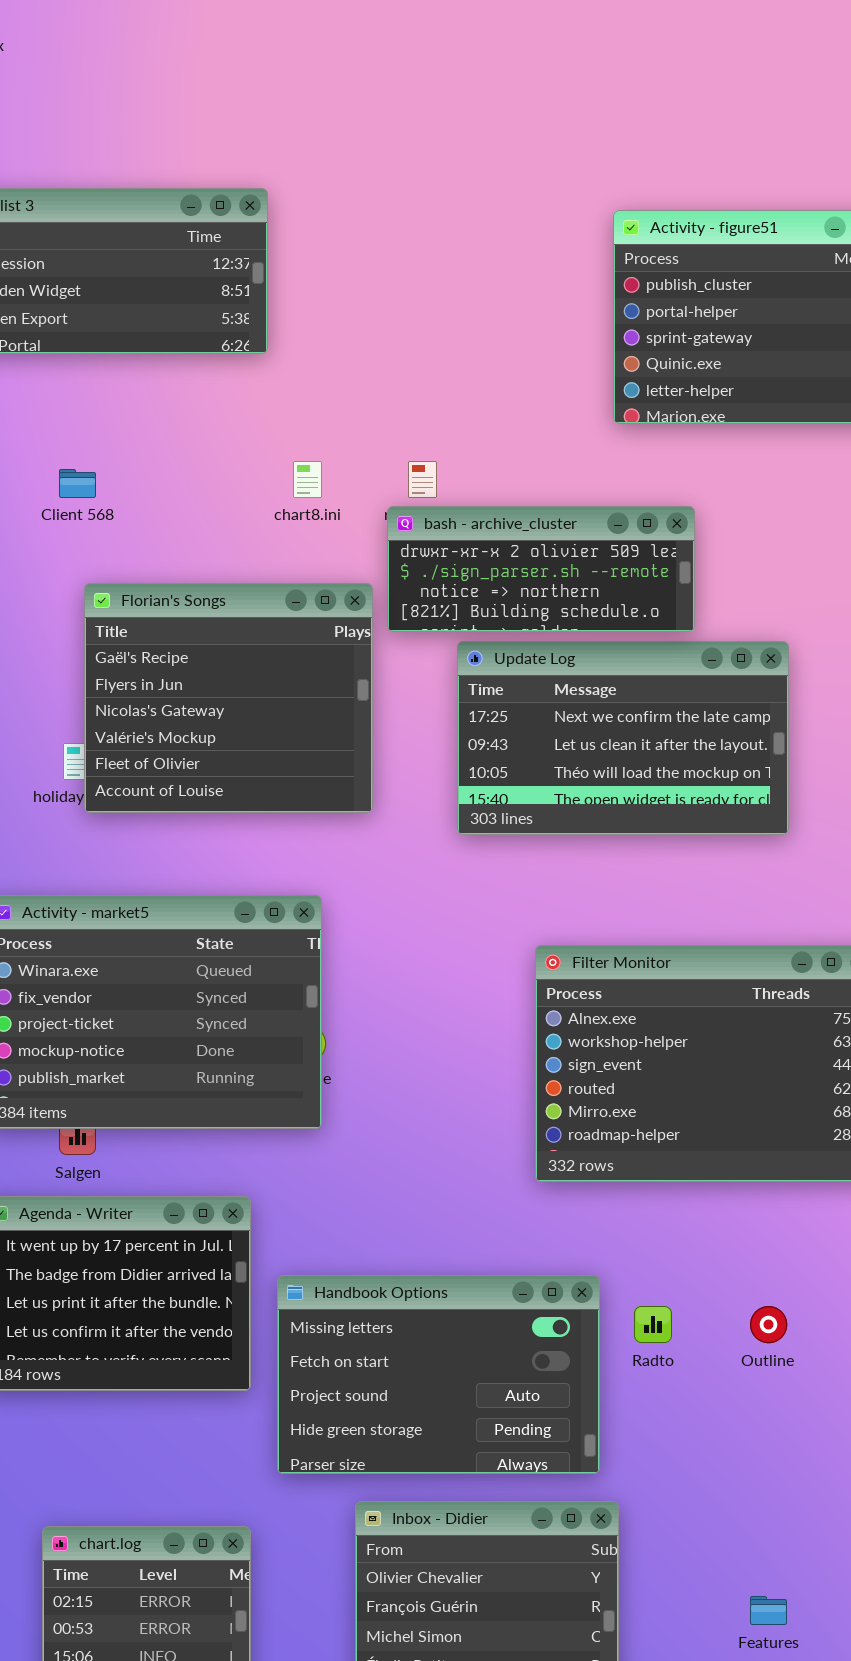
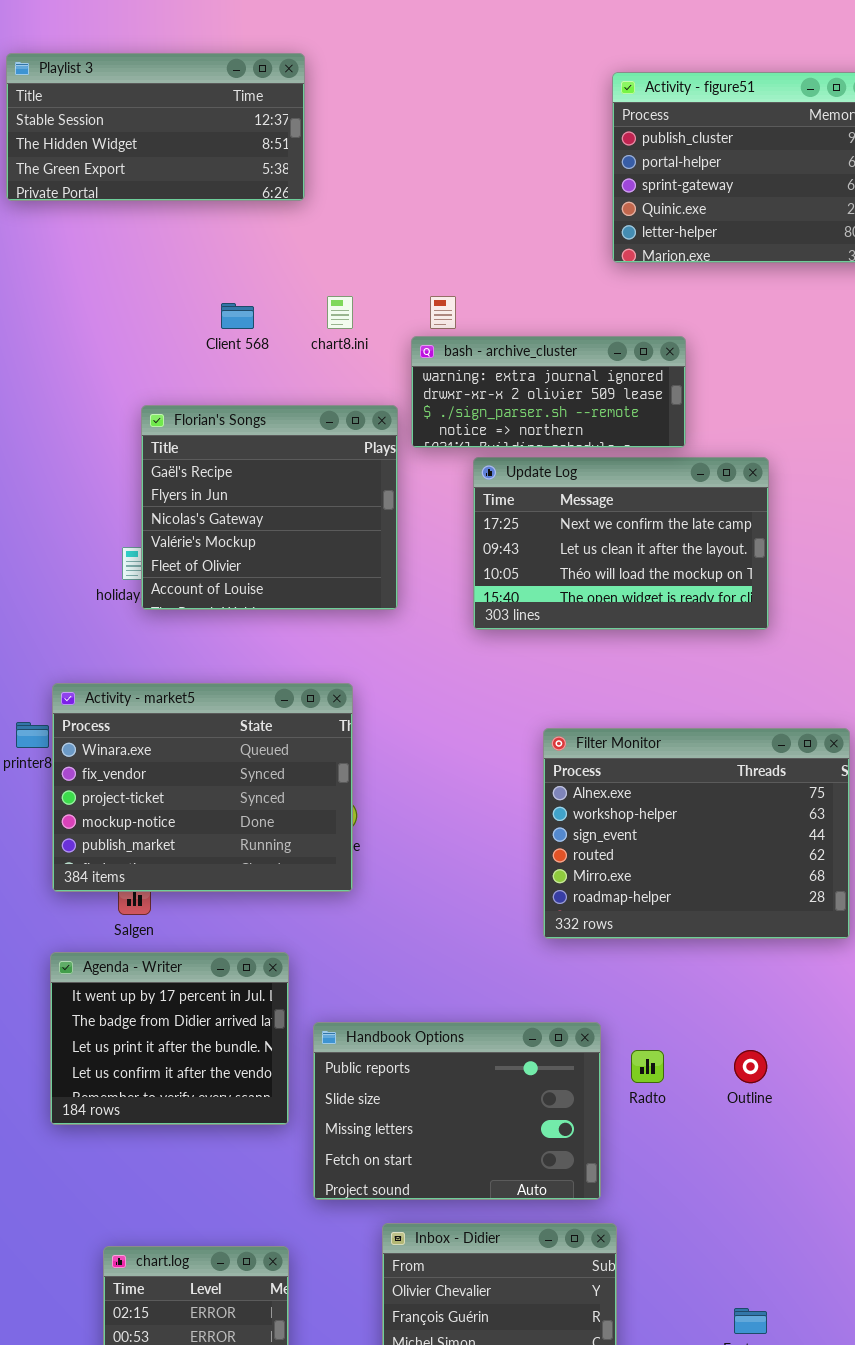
Client 568: [59,469,96,498] -> [221,303,254,329], moved
bash - archive_cluster: [387,506,695,632] -> [411,336,686,448], scrolled up 1 row
Handbook Options: [277,1275,600,1474] -> [313,1022,601,1200], scrolled up 2 rows

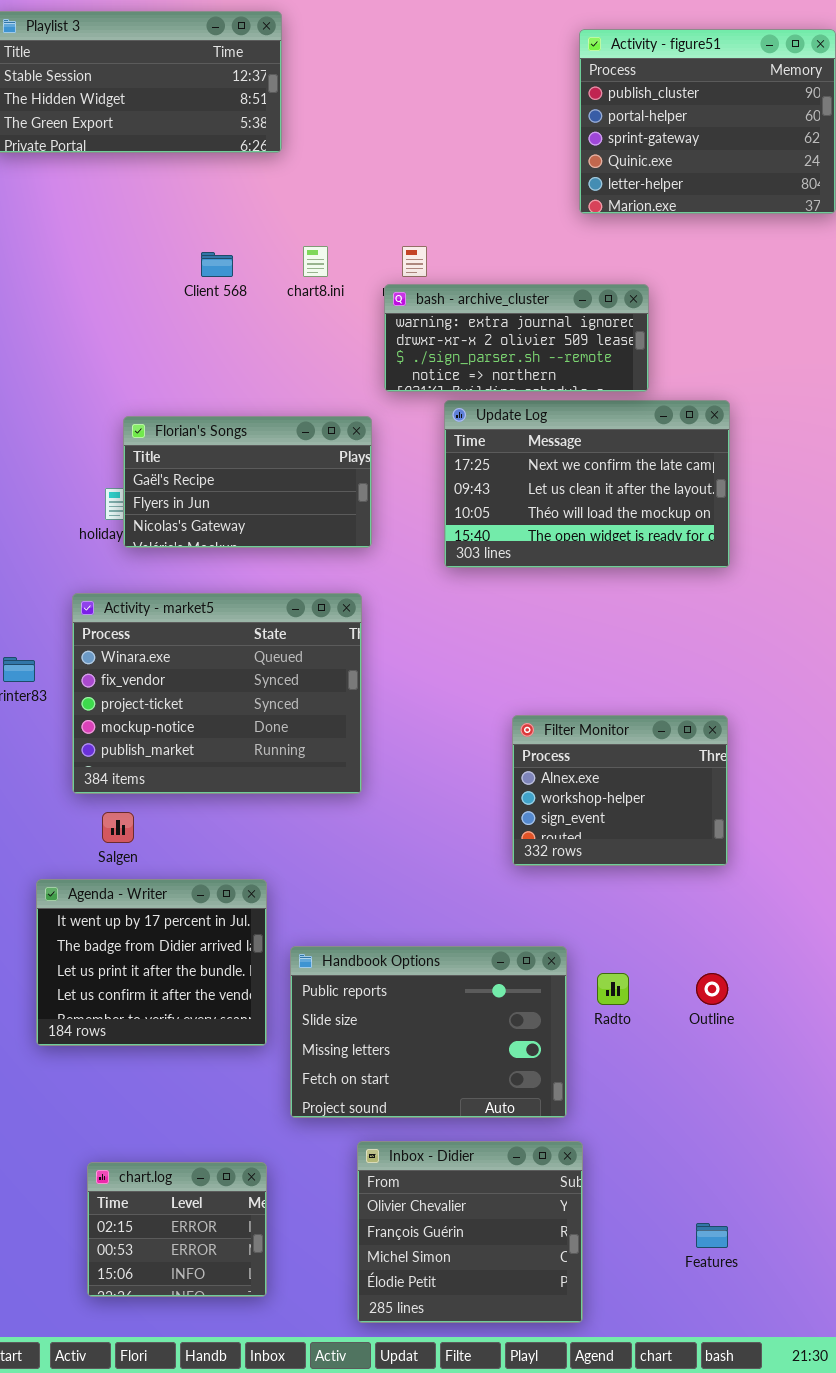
Florian's Songs: [141,405,398,610] -> [123,416,372,548], resized
Activity - market5: [52,683,353,892] -> [72,593,362,794], moved
Filter Monitor: [543,728,850,939] -> [512,715,728,866], resized

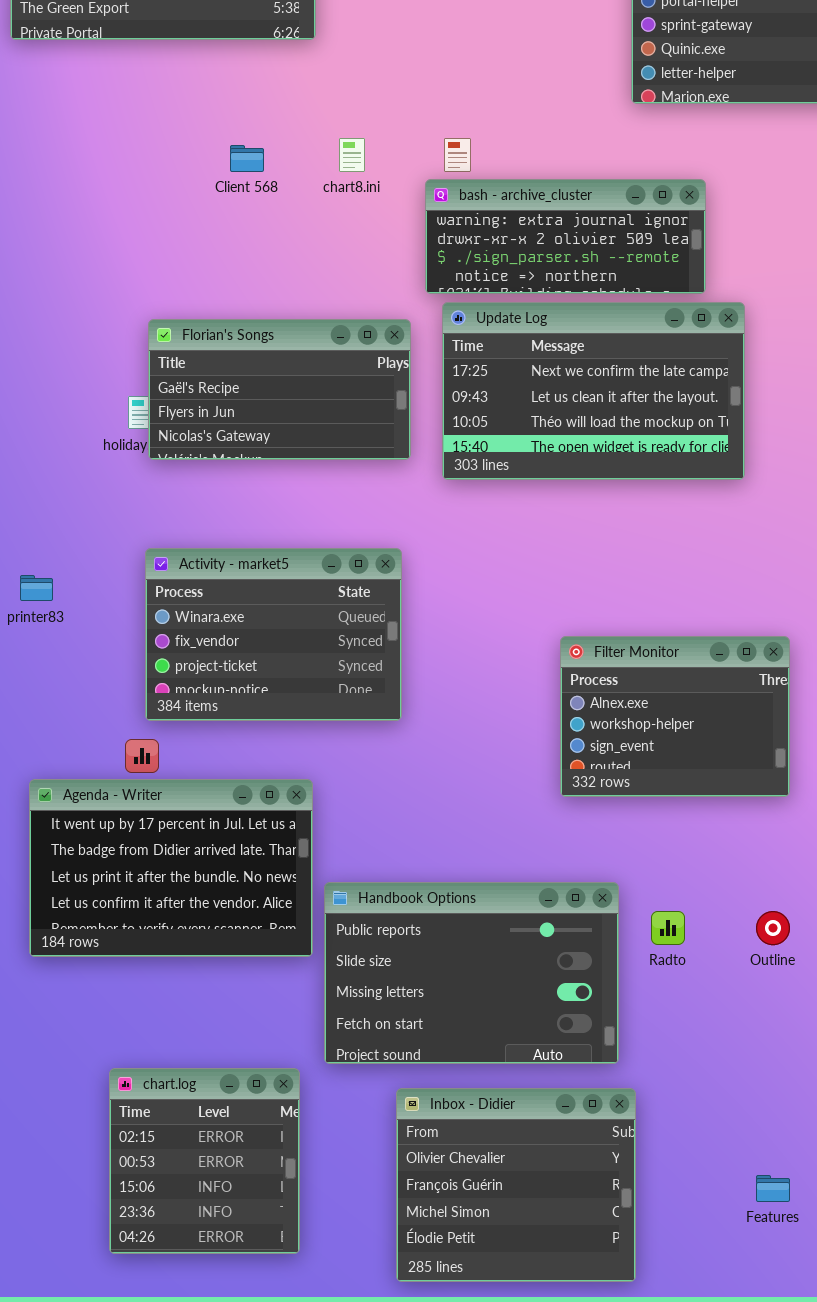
Update Log: [444,400,730,568] -> [442,302,745,480], moved
Activity - market5: [72,593,362,794] -> [145,548,402,721], resized
Agenda - Writer: [36,879,267,1046] -> [29,779,313,957], moved, resized
chart.log: [87,1162,267,1297] -> [109,1068,300,1254], resized

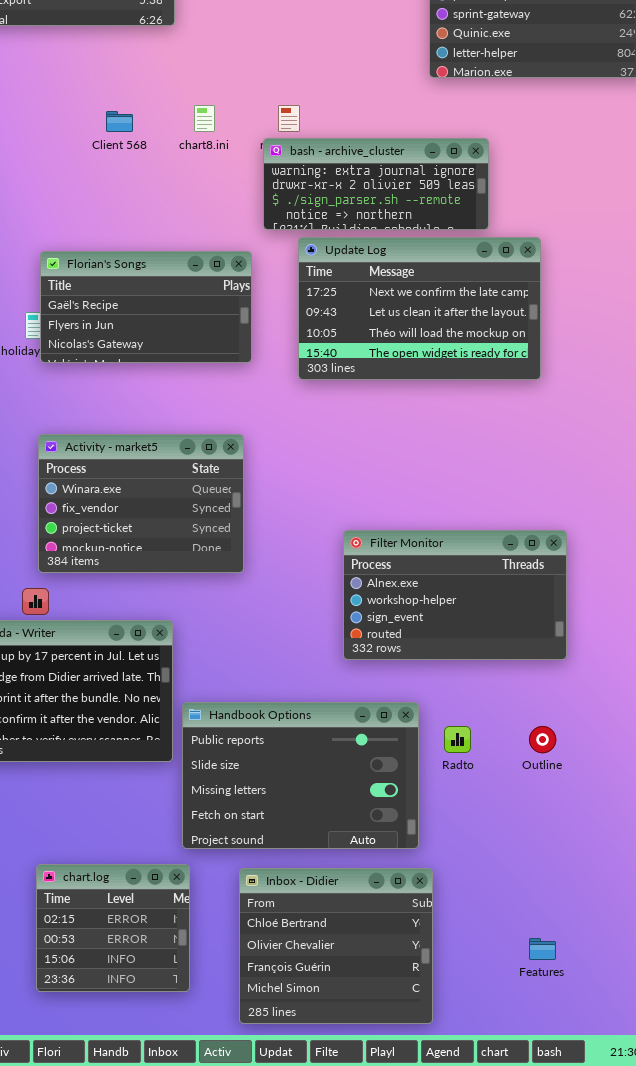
Update Log: [442,302,745,480] -> [298,237,541,380], moved
Filter Monitor: [560,636,790,797] -> [343,530,567,660], moved, resized
chart.log: [109,1068,300,1254] -> [36,864,190,992], moved, resized
Inbox - Didier: [396,1088,636,1282] -> [239,868,433,1024], scrolled up 1 row

